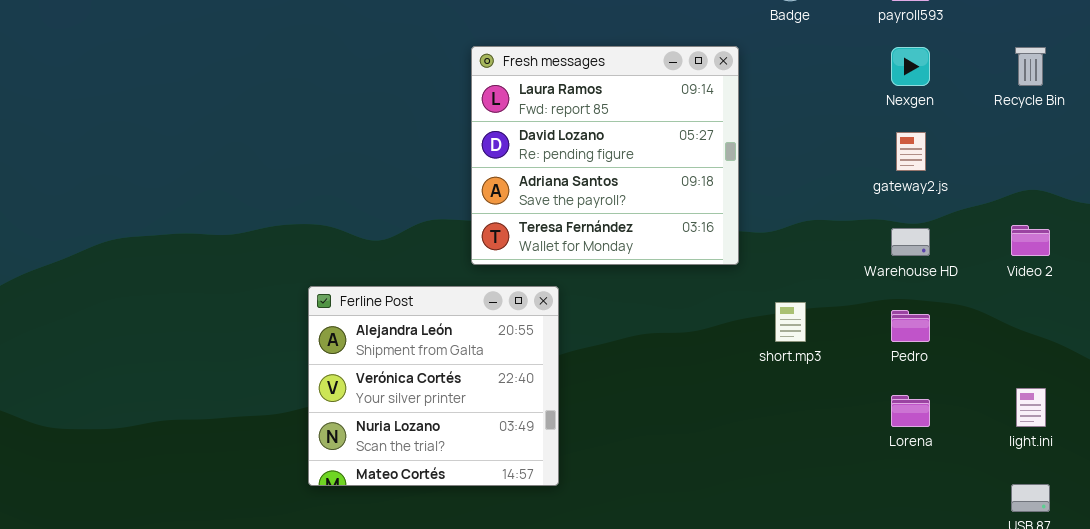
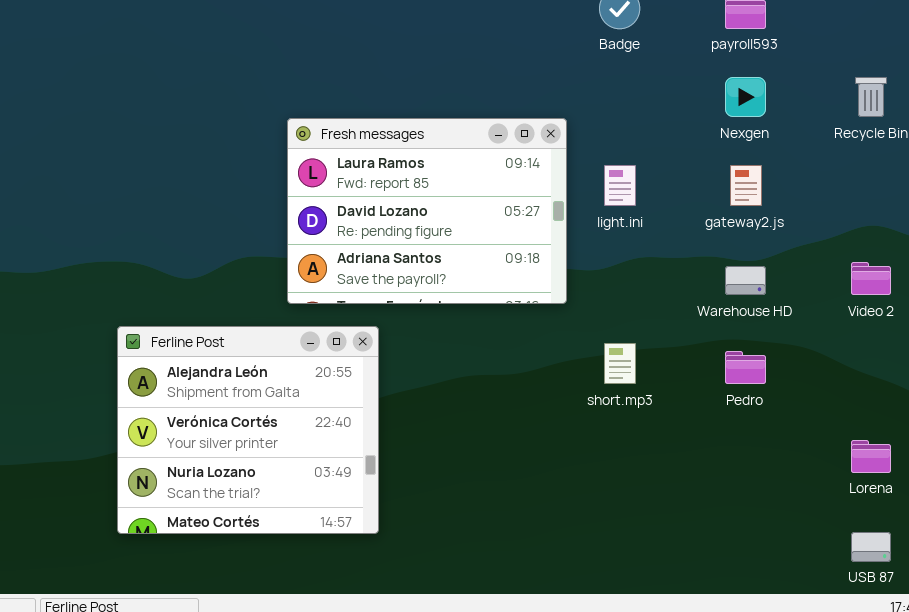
Fresh messages: [471,46,739,265] -> [287,118,567,304], resized
light.ini: [1016,388,1046,427] -> [604,165,636,206], moved
Lorena: [891,395,930,427] -> [851,440,891,473], moved

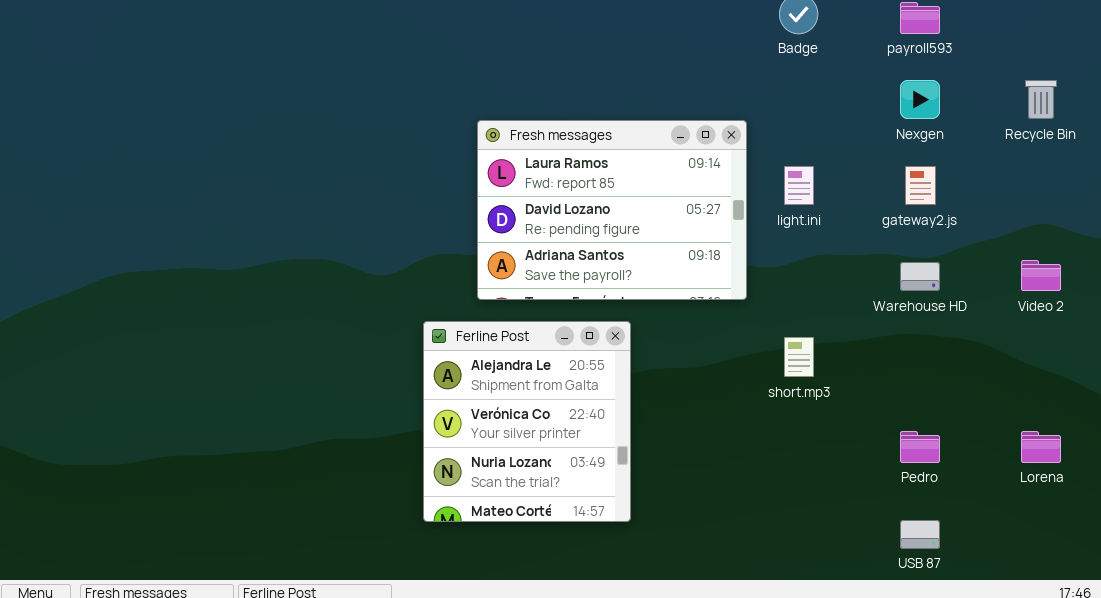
Ferline Post: [117,326,379,534] -> [423,321,631,522], moved, resized
Pedro: [725,351,766,384] -> [900,431,940,463], moved
USB 87: [851,532,891,562] -> [900,520,940,549], moved

